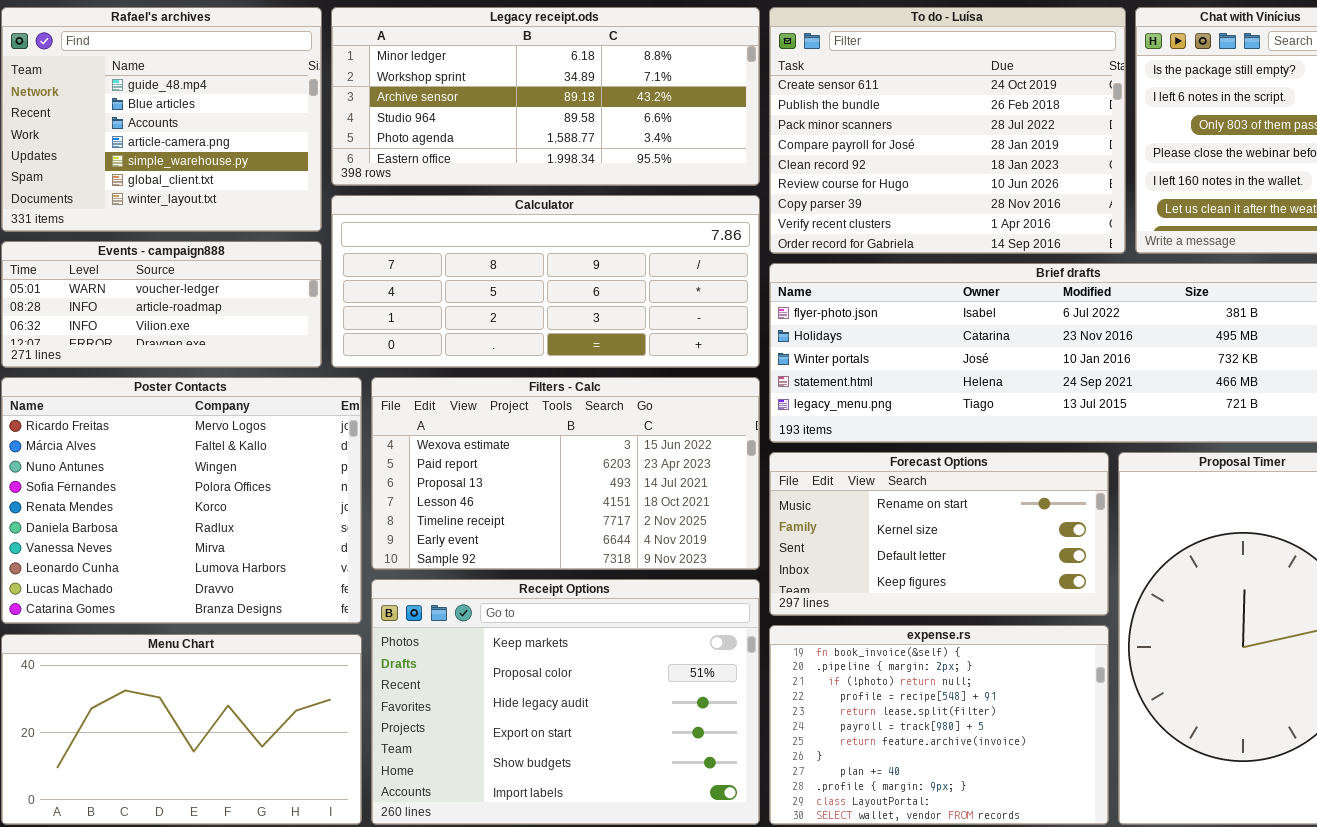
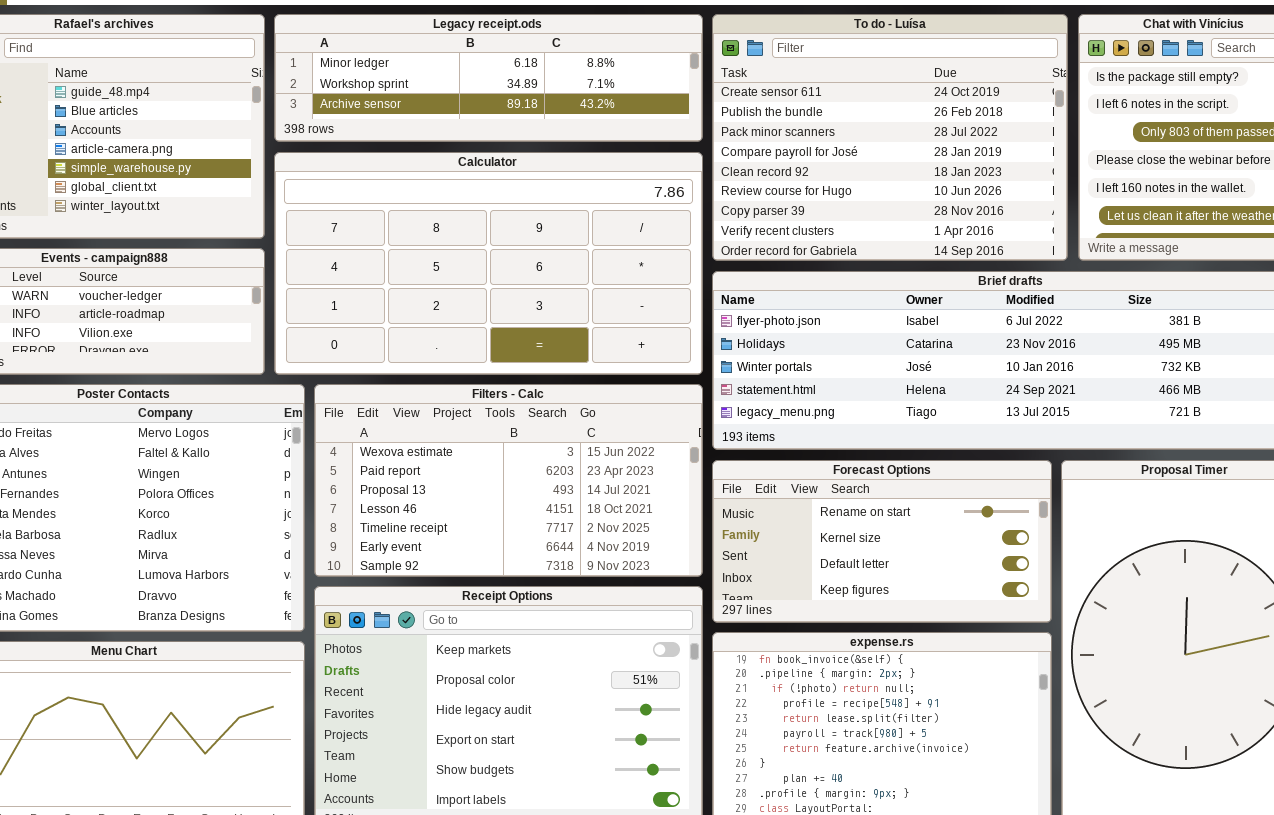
Legacy receipt.ods: [331,7,760,186] -> [274,14,703,142], resized
Calculator: [331,195,760,368] -> [274,152,703,375], resized

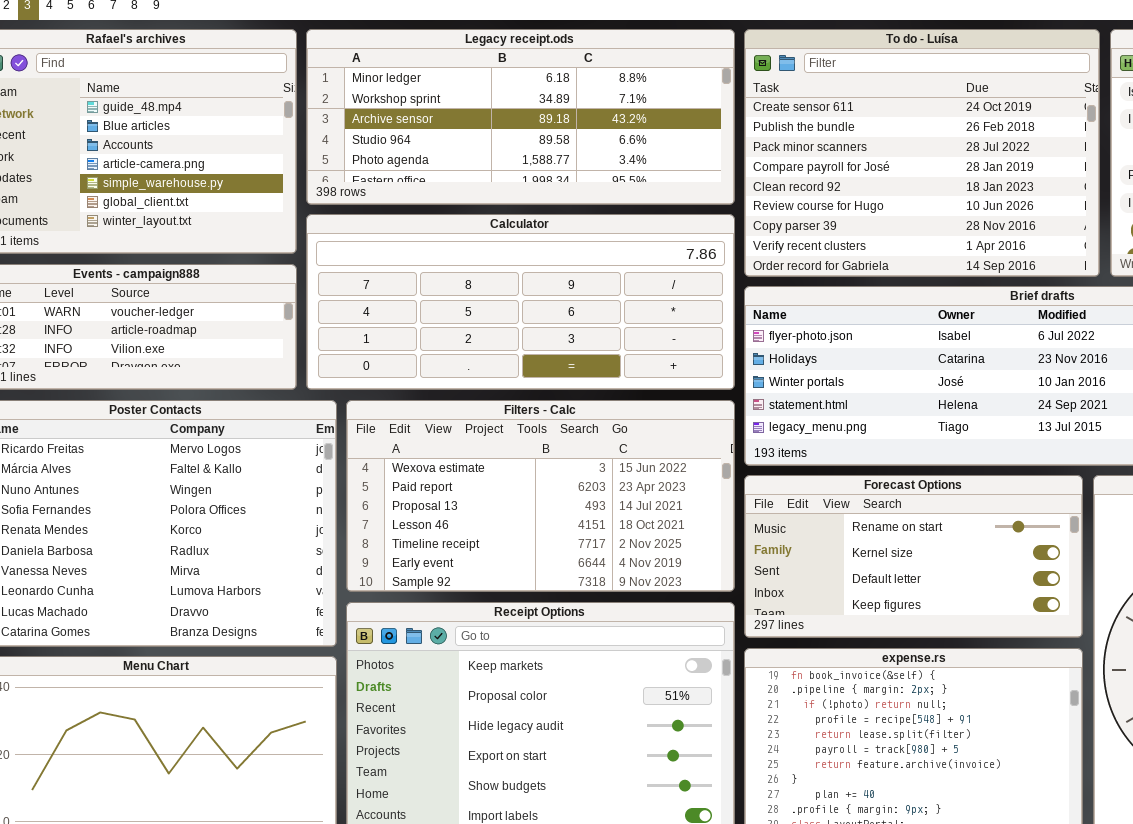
Legacy receipt.ods: [274,14,703,142] -> [306,29,735,205], resized
Calculator: [274,152,703,375] -> [306,214,735,390], resized

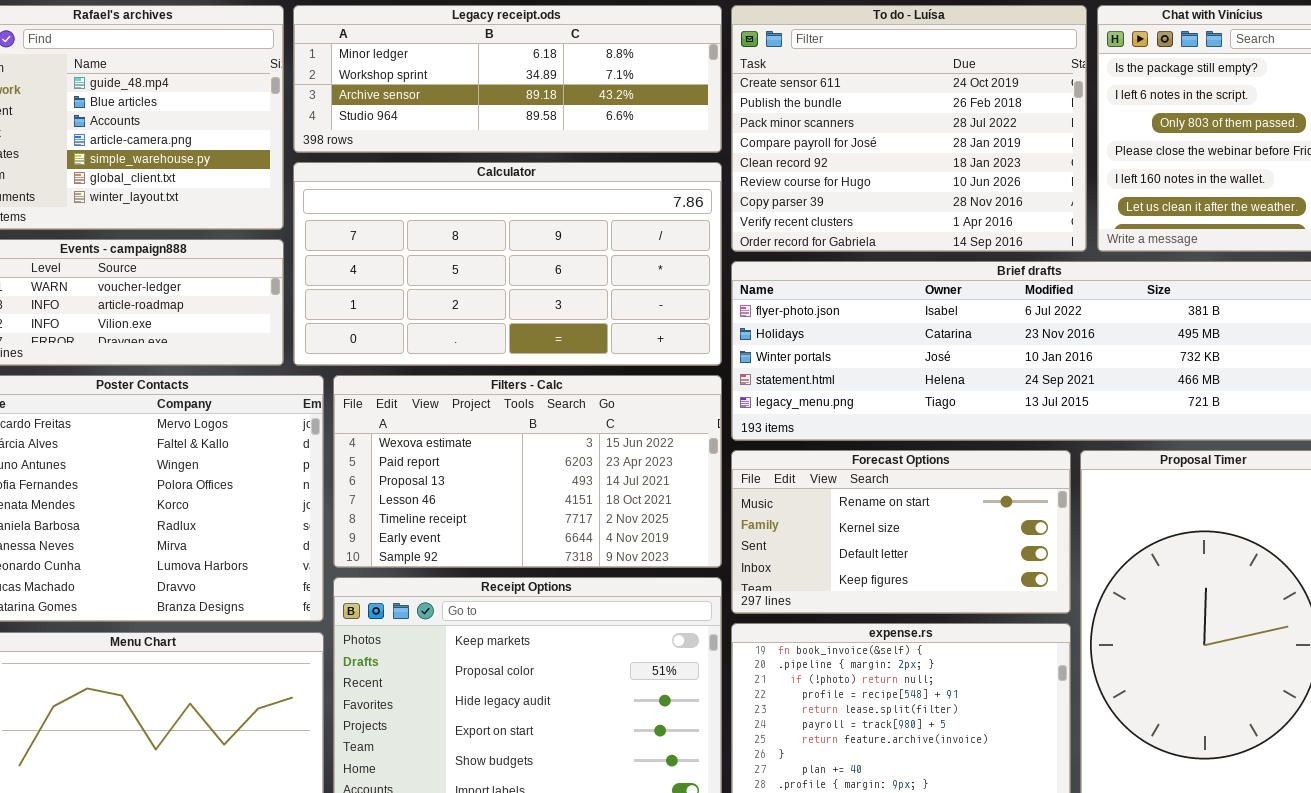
Legacy receipt.ods: [306,29,735,205] -> [293,5,722,153], resized
Calculator: [306,214,735,390] -> [293,162,722,366], resized

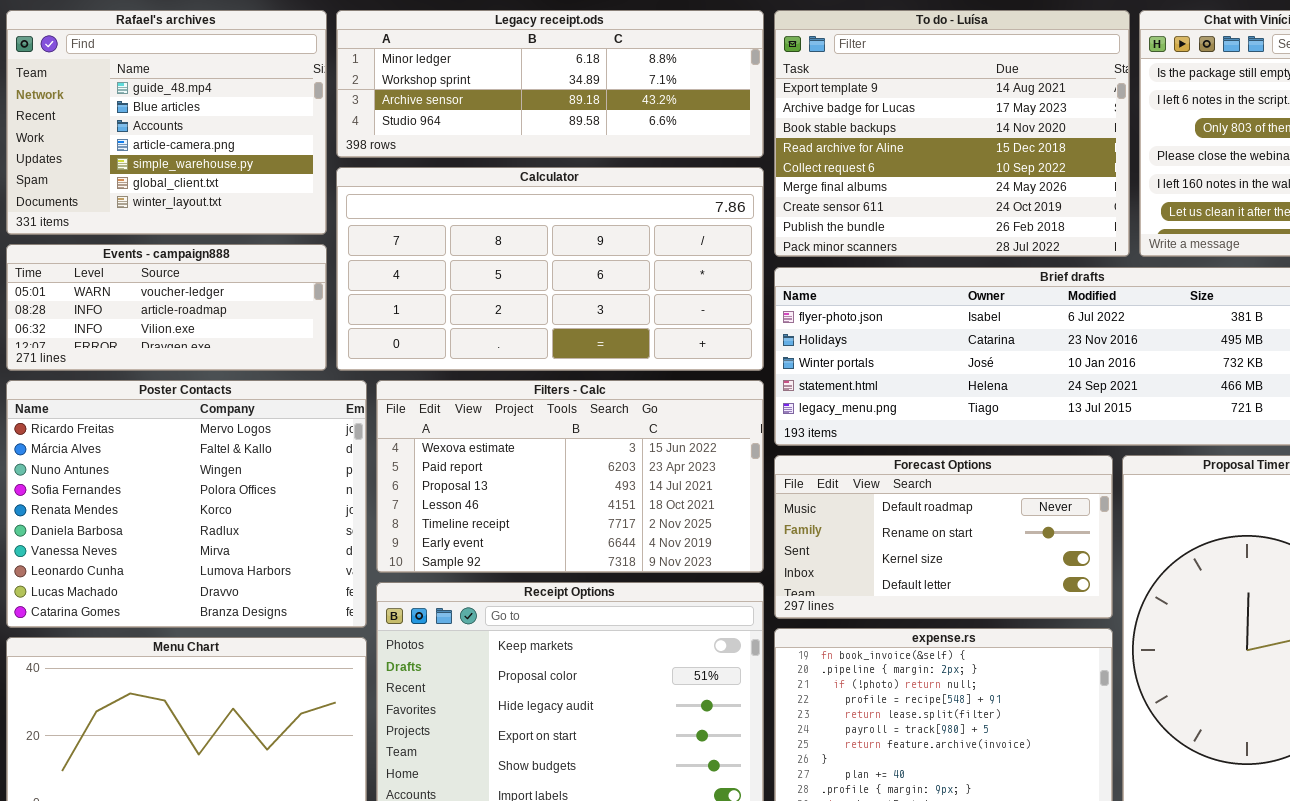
To do - Luísa: [731,5,1087,252] -> [774,10,1130,257], scrolled up 6 rows
Forecast Options: [731,450,1071,614] -> [774,455,1113,619], scrolled up 1 row

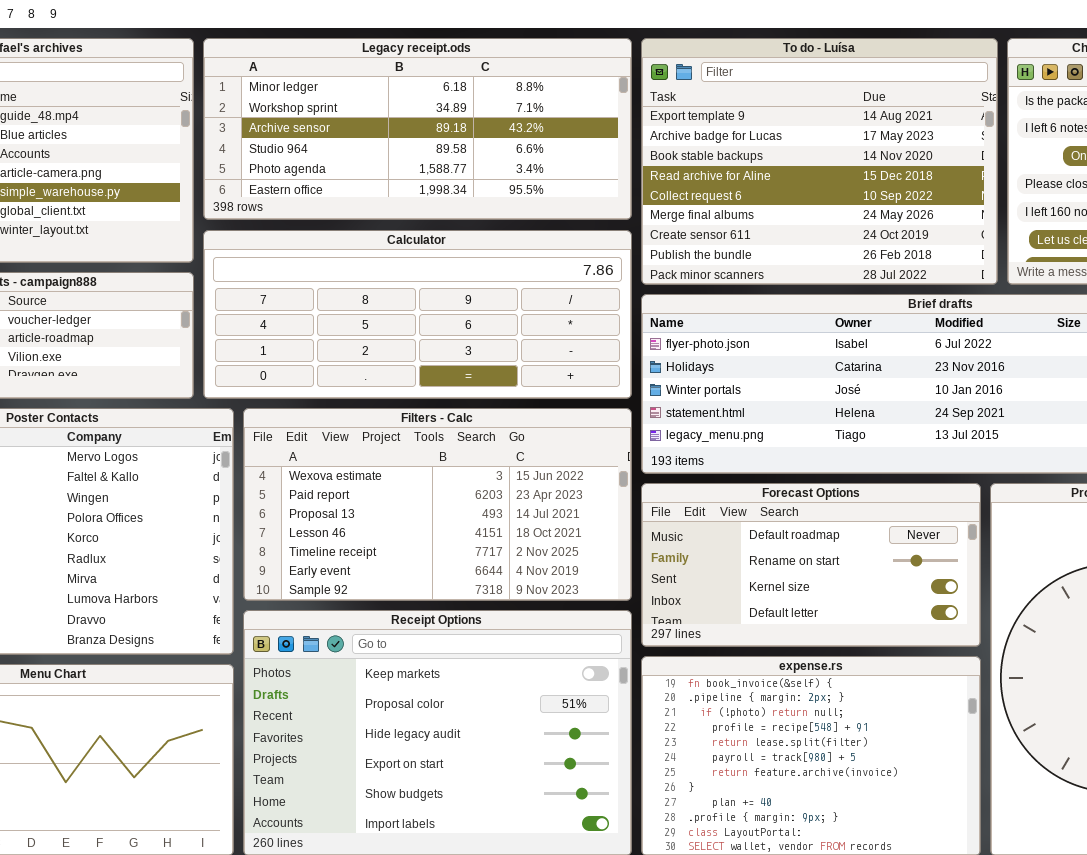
Legacy receipt.ods: [336,10,764,158] -> [203,38,632,220], resized
Calculator: [336,167,764,371] -> [203,230,632,399], resized

